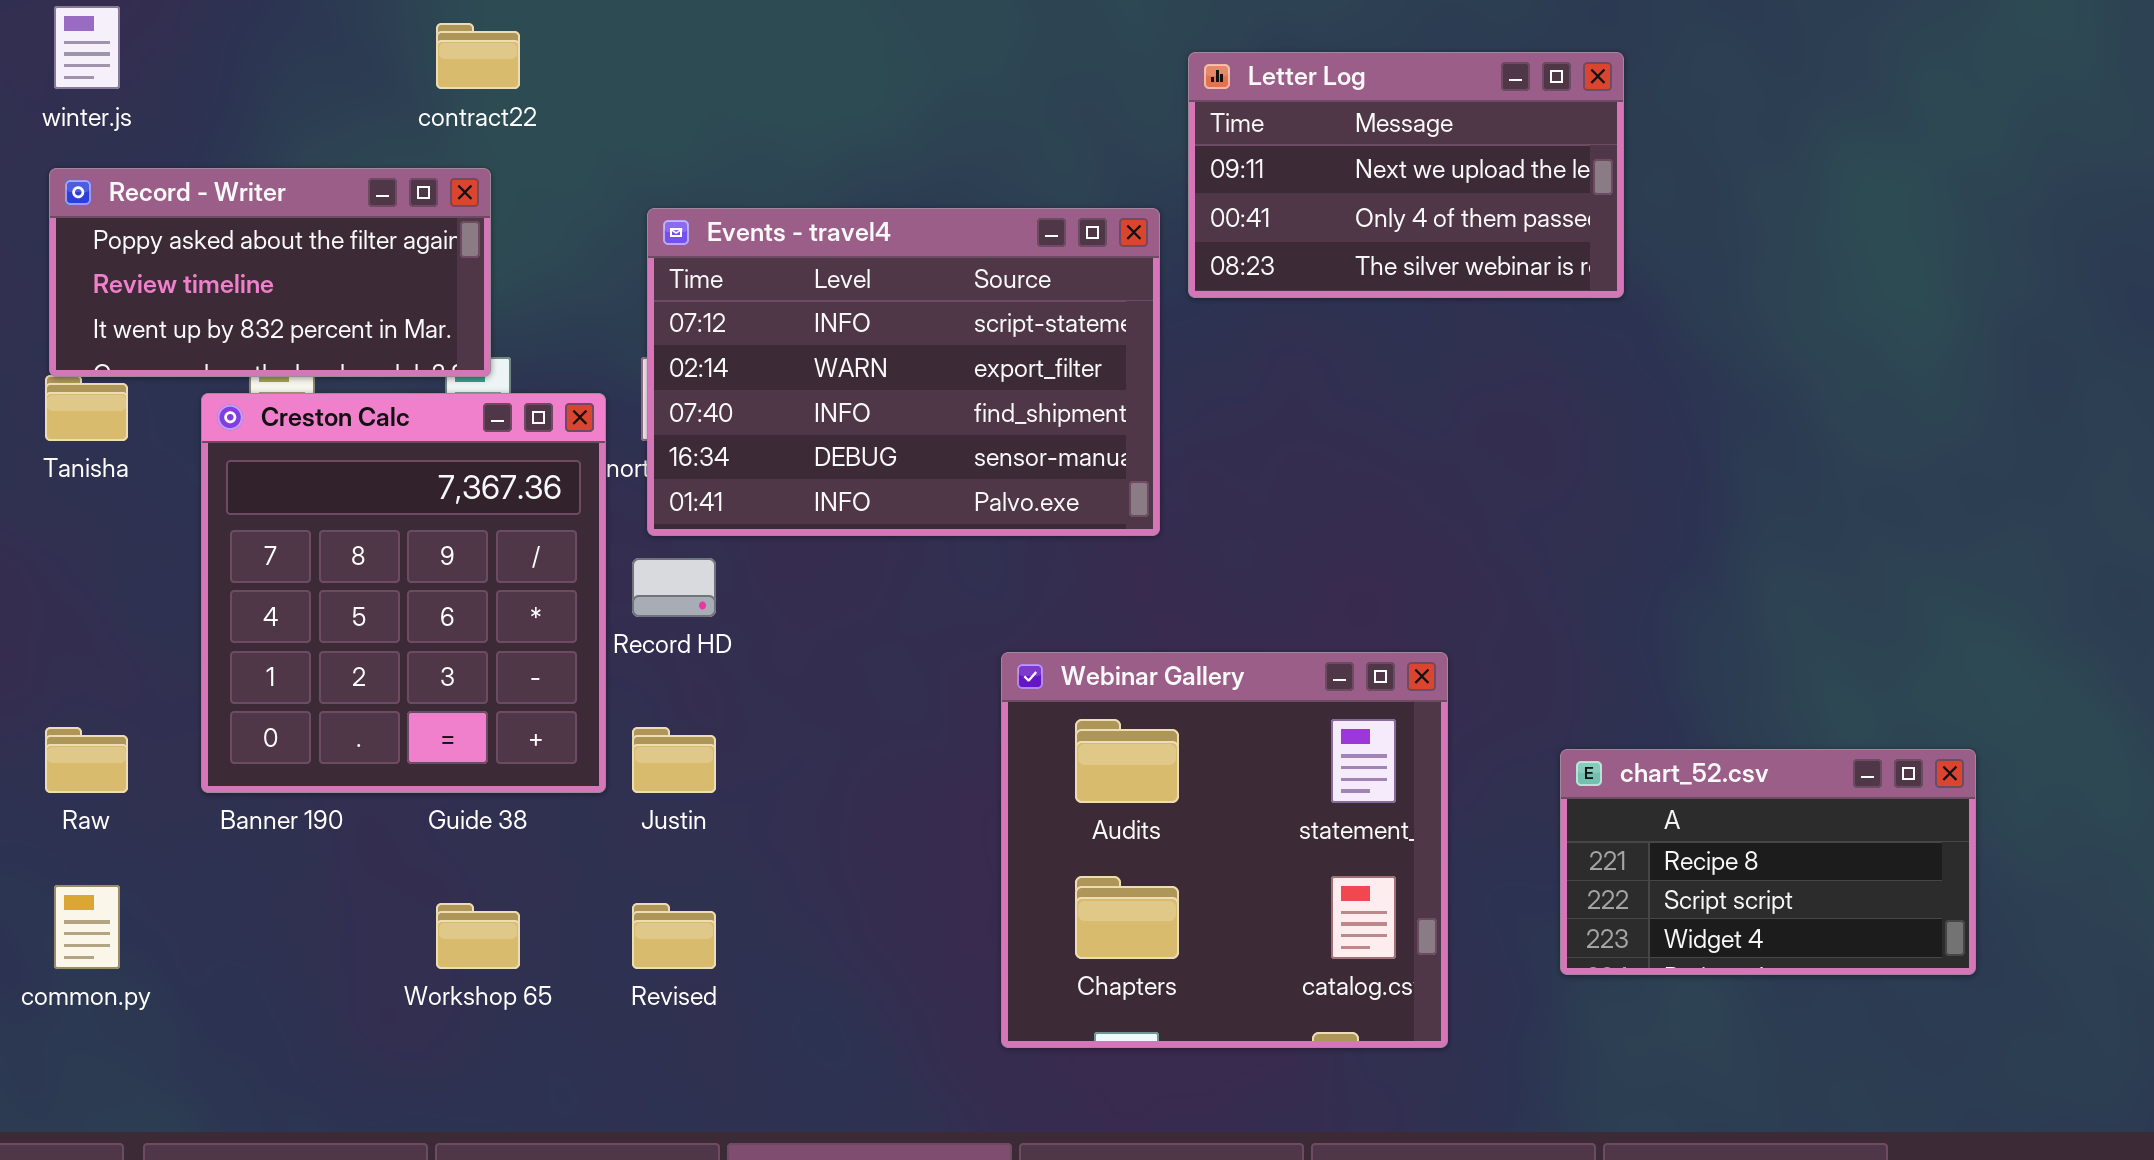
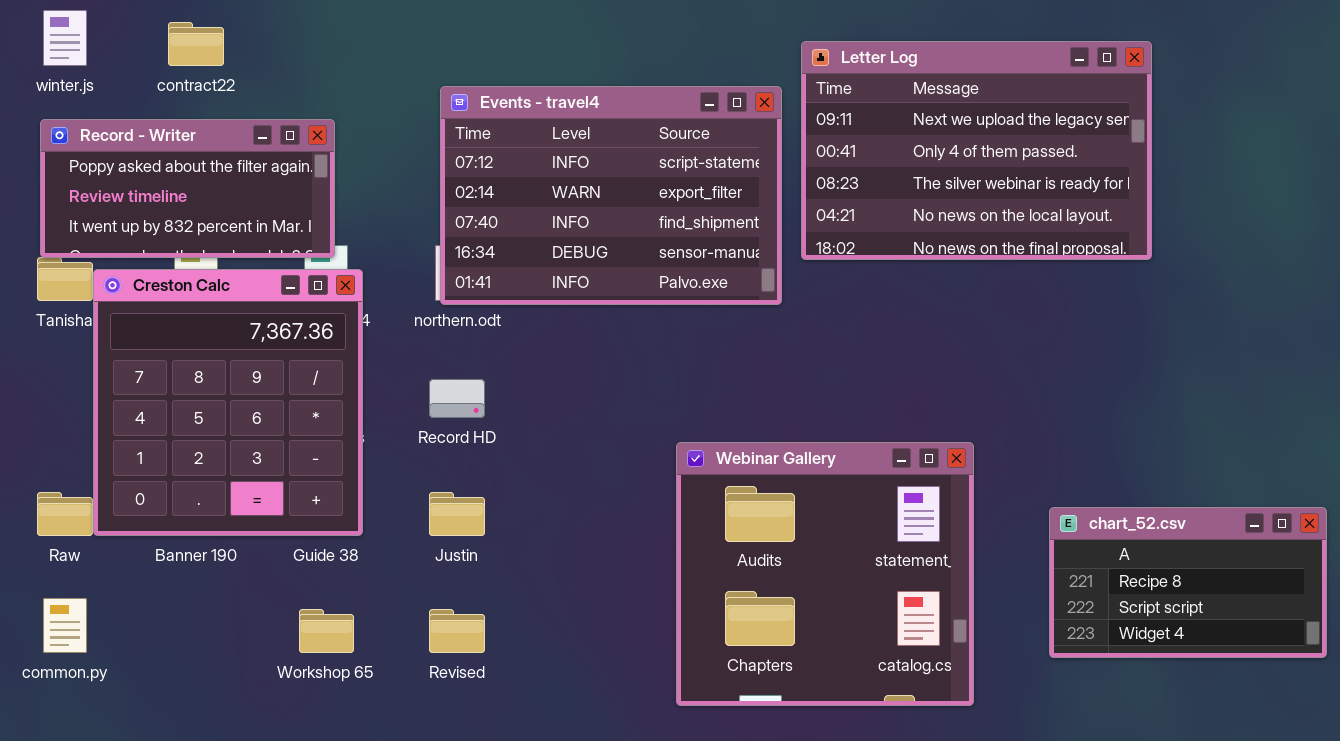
contract22: [436,23,520,89] -> [168,22,224,66], moved
Letter Log: [1188,52,1624,298] -> [801,41,1152,260], resized
Events - travel4: [647,208,1160,536] -> [440,86,782,305], moved
Creston Calc: [201,393,606,793] -> [93,269,363,536], moved

